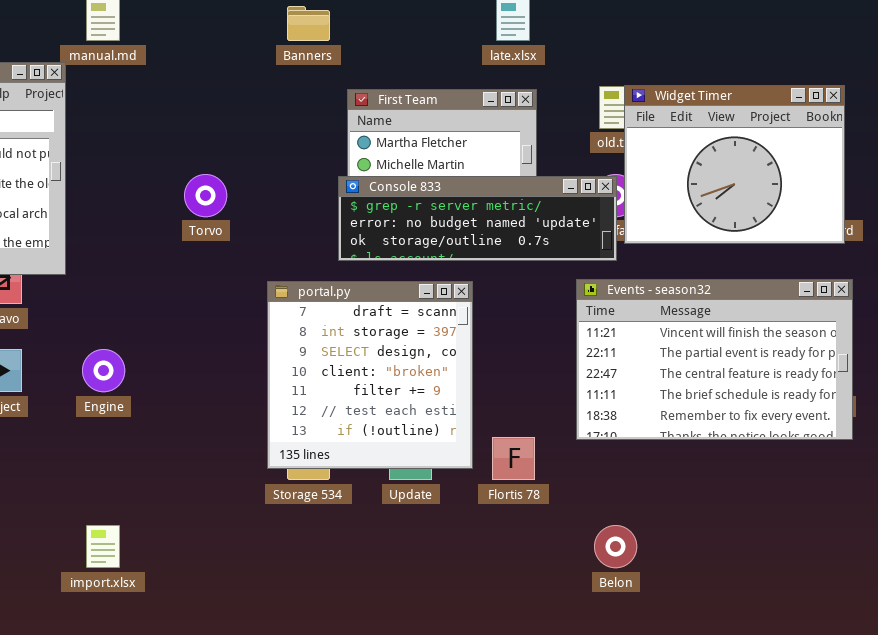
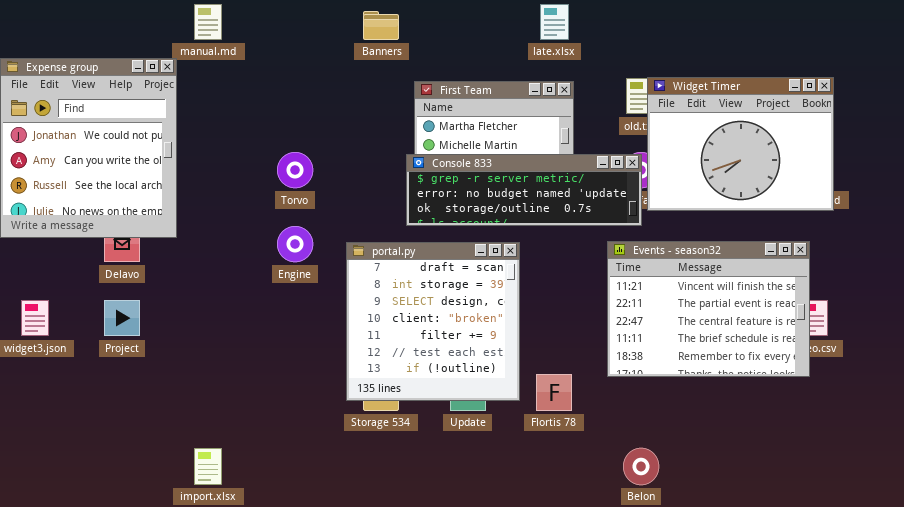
Events - season32: [576,279,853,440] -> [607,241,810,377], resized
Engine: [82,349,125,392] -> [277,226,313,262], moved

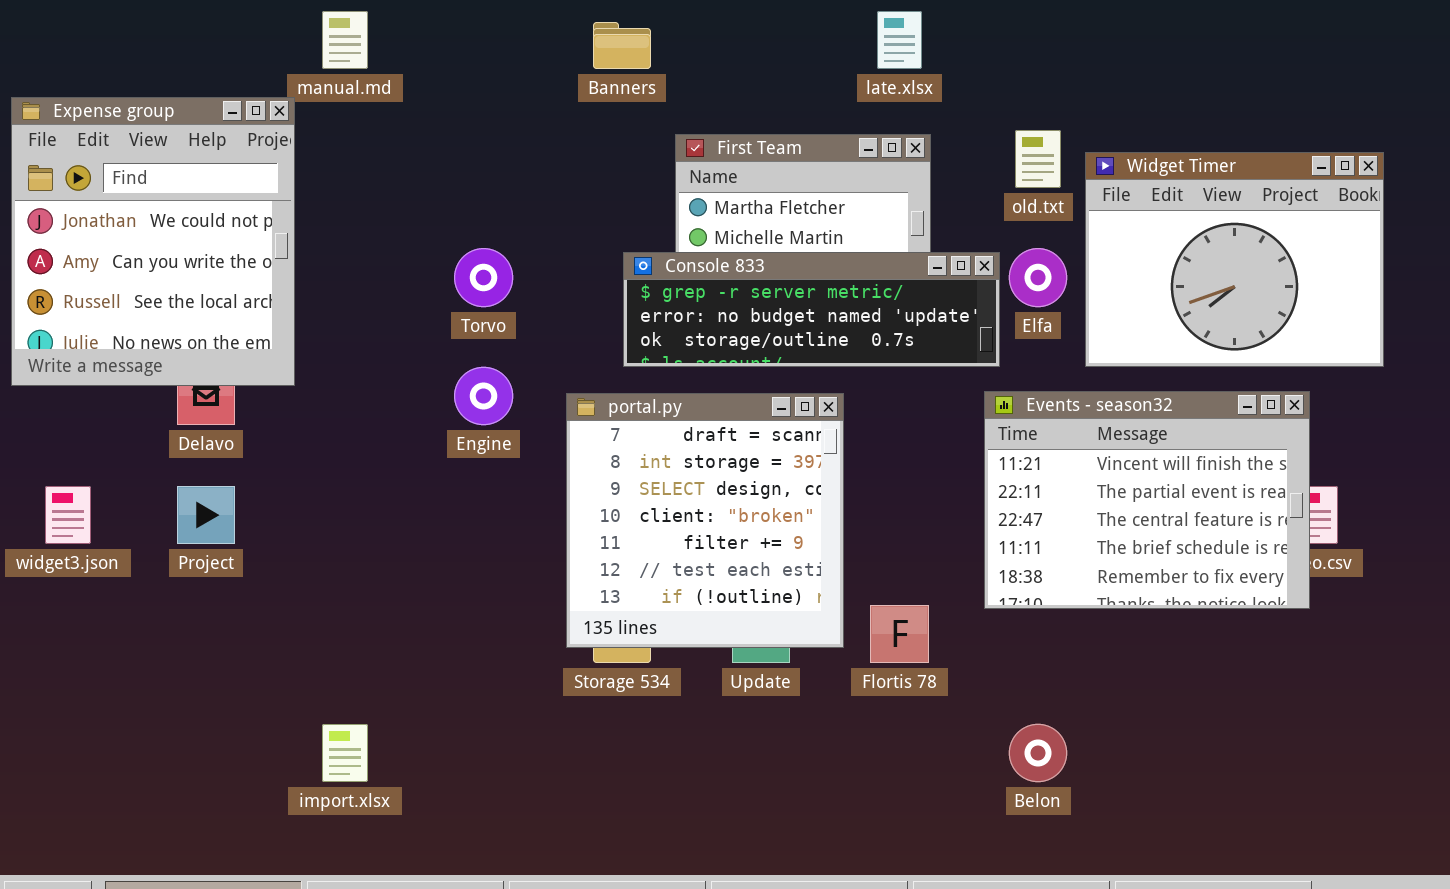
Widget Timer: [647,77,834,211] -> [1085,152,1384,367], moved
Console 833: [406,154,642,226] -> [623,252,1000,367], moved

